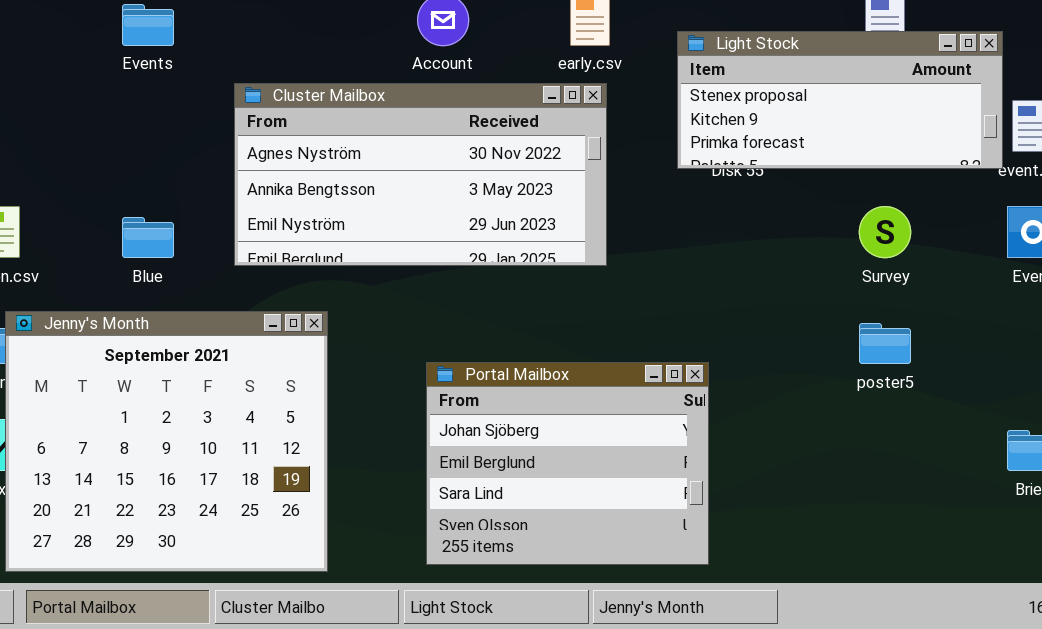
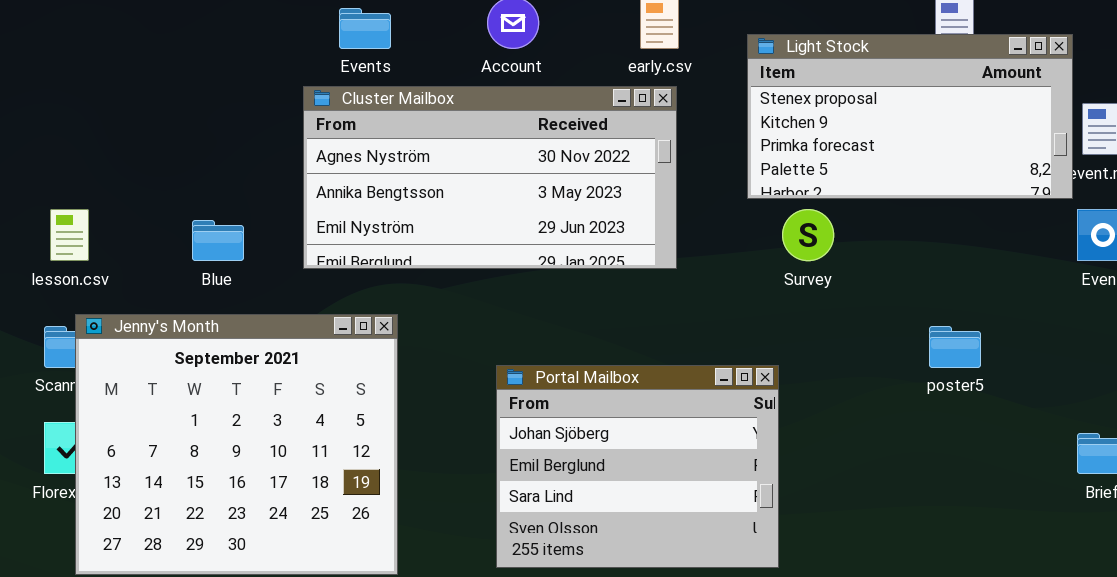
Events: [122,4,174,46] -> [339,8,391,49], moved
Light Stock: [677,31,1003,169] -> [747,34,1073,199], resized
Survey: [859,206,911,258] -> [782,209,834,261], moved

